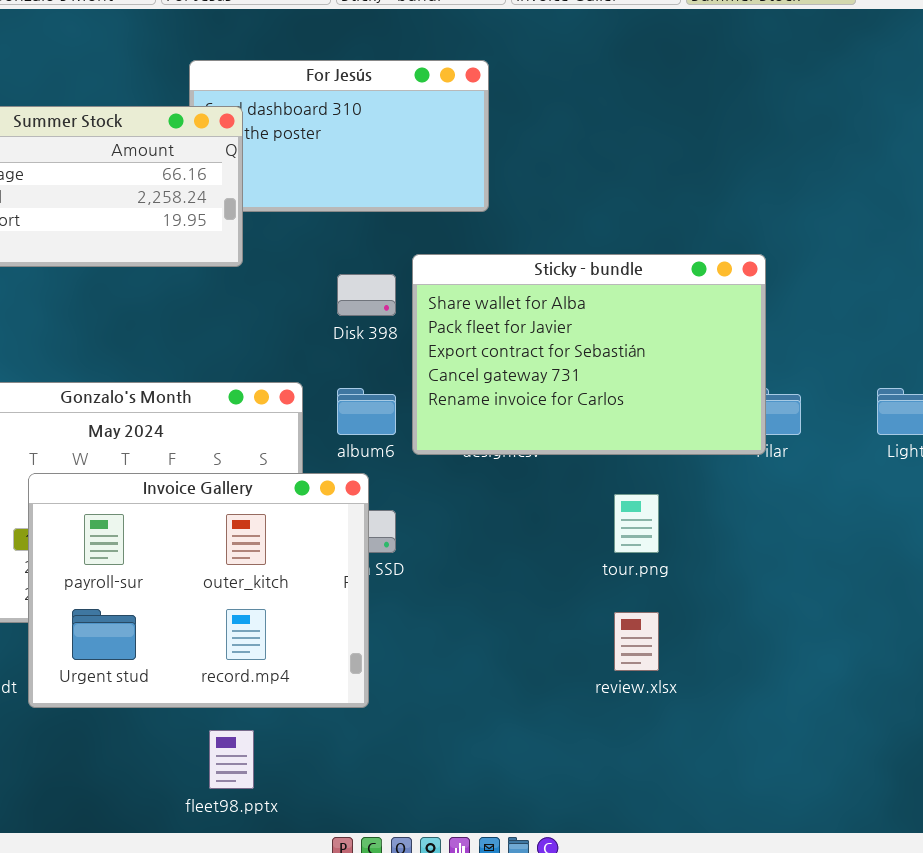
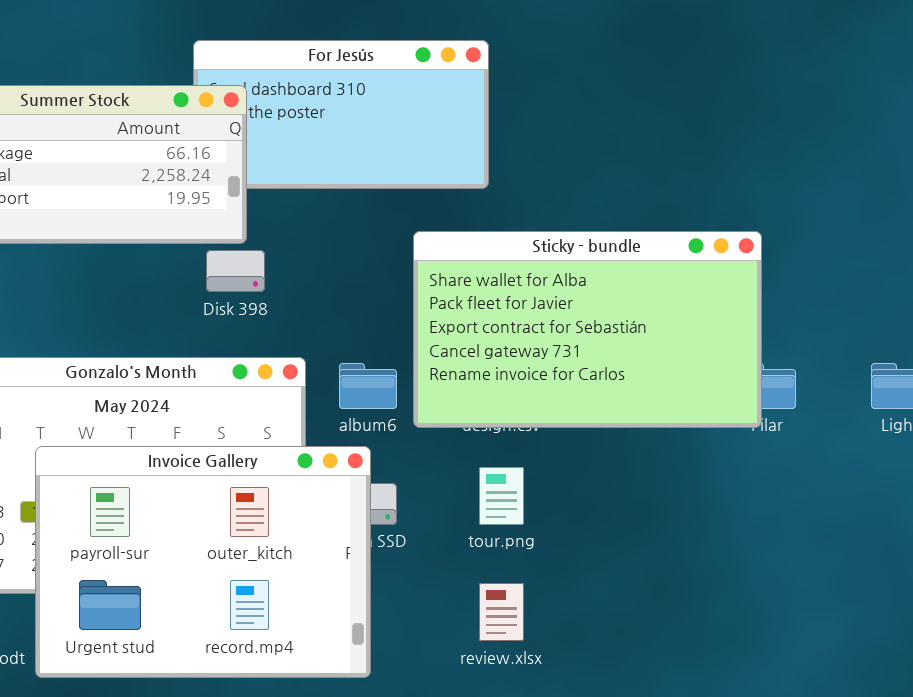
Disk 398: [337,274,396,316] -> [206,250,265,292], moved
tour.png: [614,494,659,553] -> [479,467,524,525], moved
review.xlsx: [614,612,659,671] -> [479,583,524,641], moved

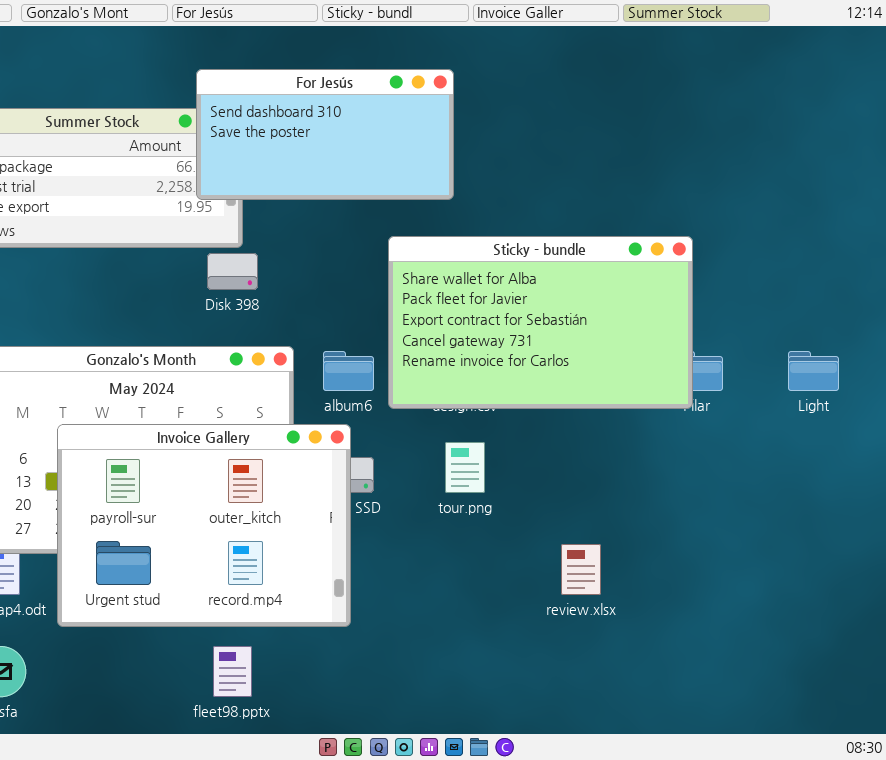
For Jesús: [193,40,489,189] -> [196,69,454,200], raised
review.xlsx: [479,583,524,641] -> [561,544,601,595], moved

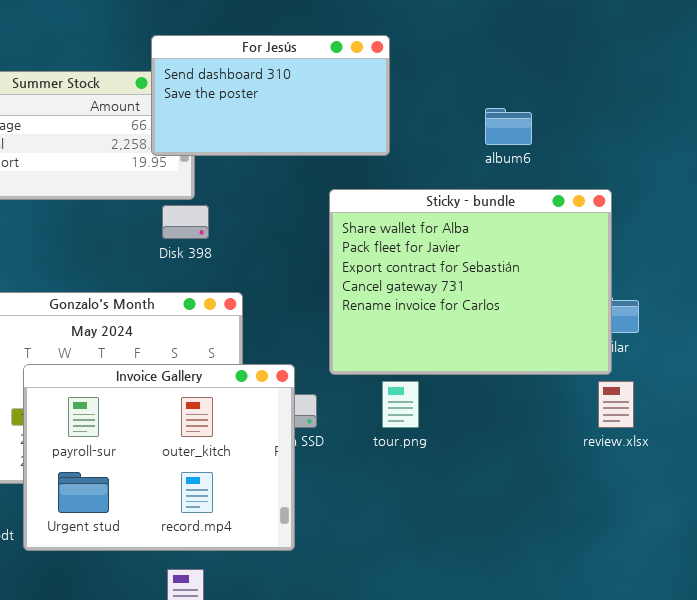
Sticky - bundle: [388,236,693,409] -> [329,189,612,375], resized
album6: [323,351,374,391] -> [485,108,532,145], moved
review.xlsx: [561,544,601,595] -> [598,381,634,428], moved

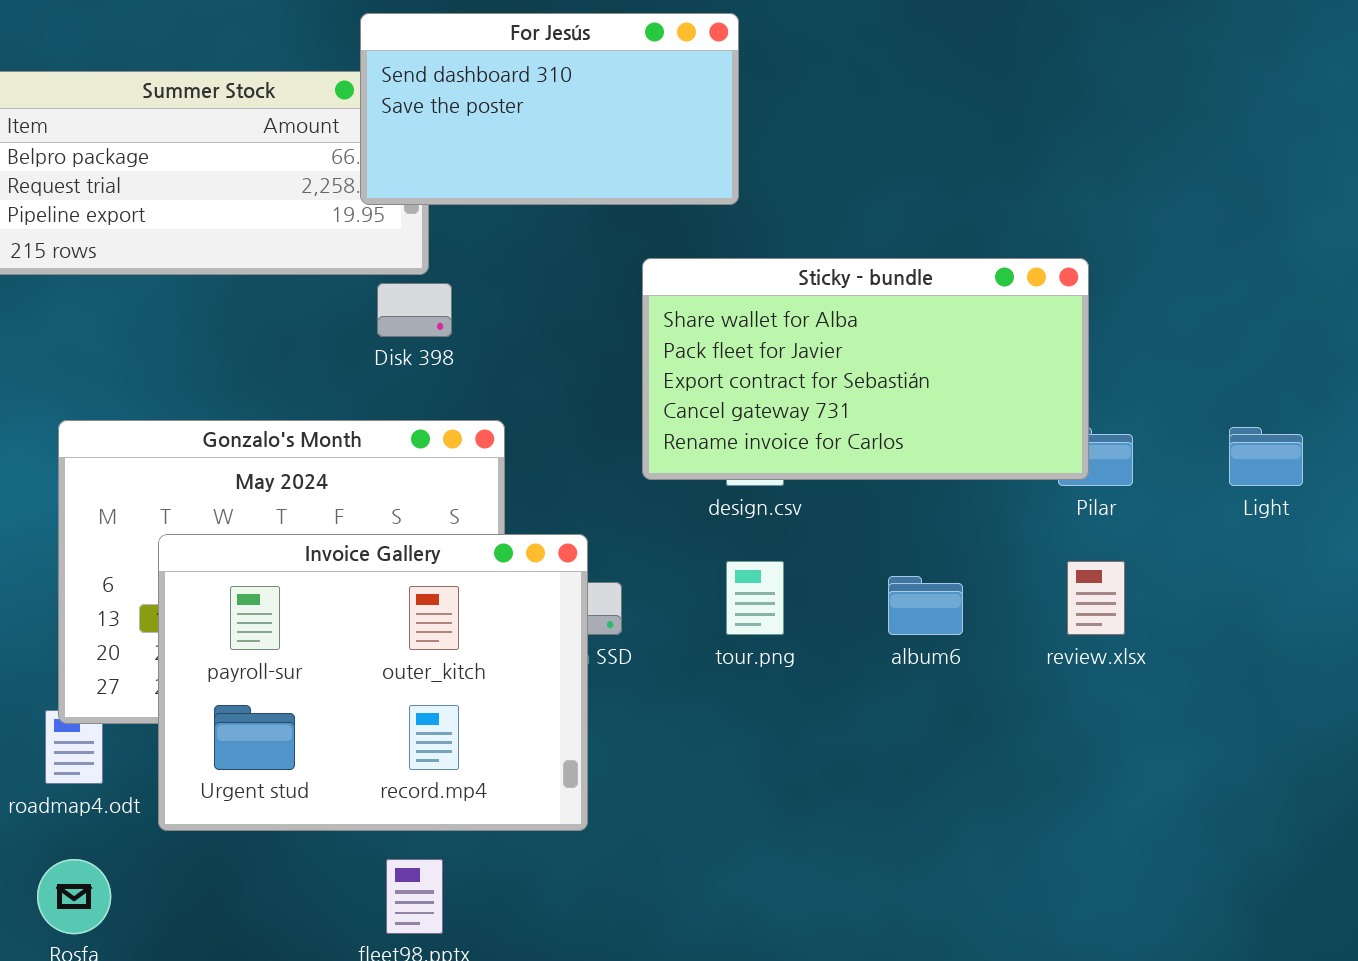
album6: [485,108,532,145] -> [888,576,963,635], moved
Sticky - bundle: [329,189,612,375] -> [642,258,1089,480], resized

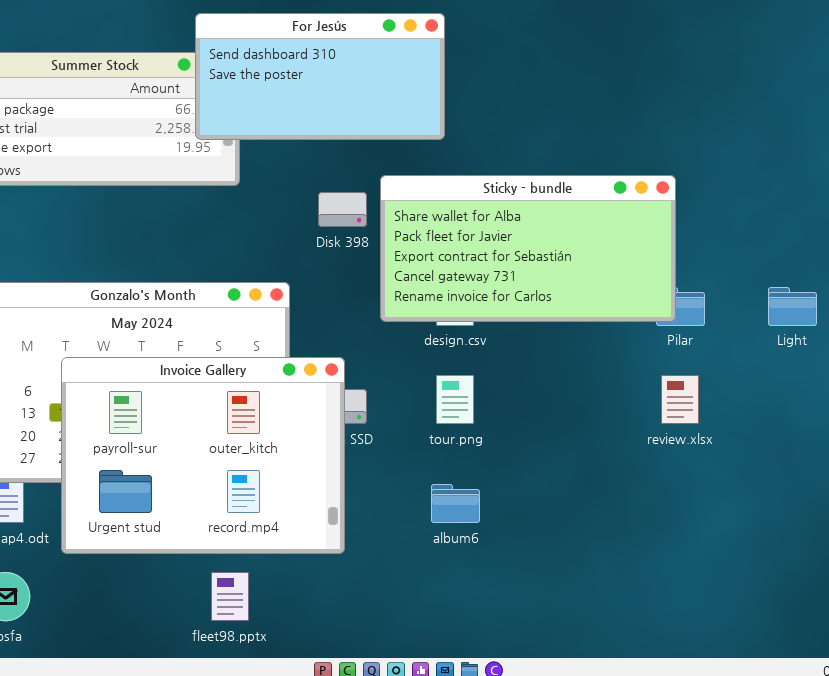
Disk 398: [377,283,452,337] -> [318,192,367,227], moved
album6: [888,576,963,635] -> [431,484,480,523], moved

